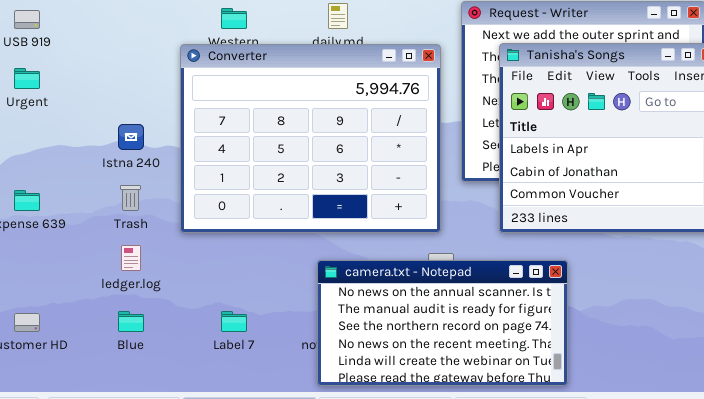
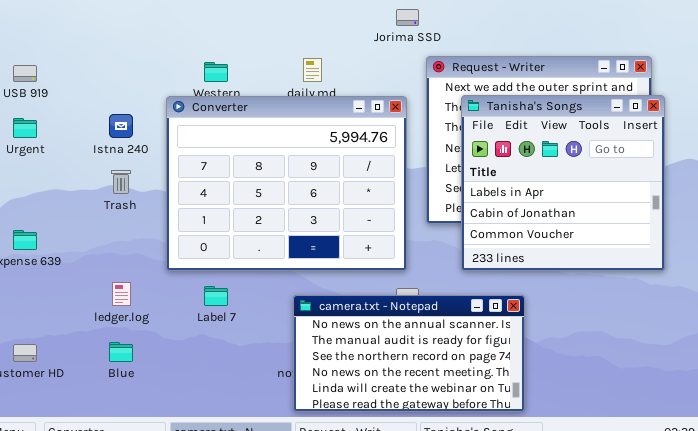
Istna 240: [118,124,144,150] -> [109,114,133,138], moved
Trash: [120,185,141,211] -> [111,170,131,194], moved
Label 7: [221,311,247,332] -> [204,286,228,306], moved

